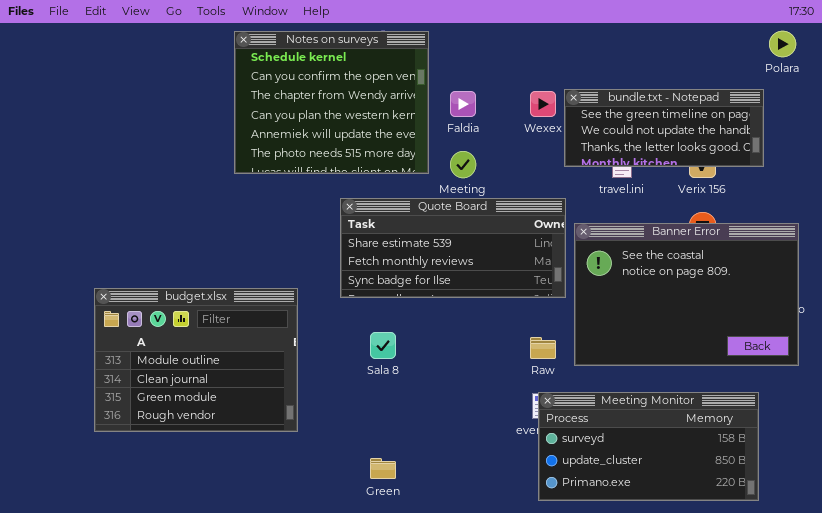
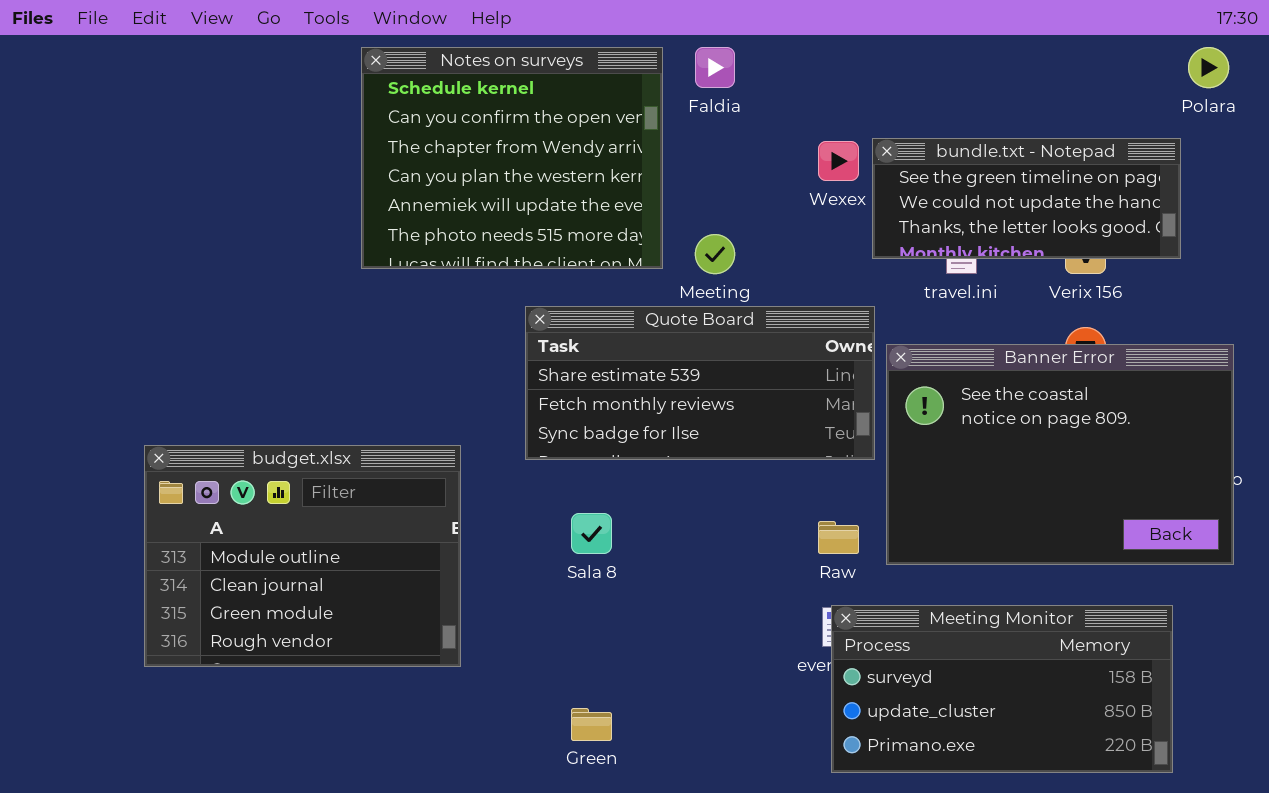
Faldia: [450,91,476,117] -> [695,47,735,88], moved

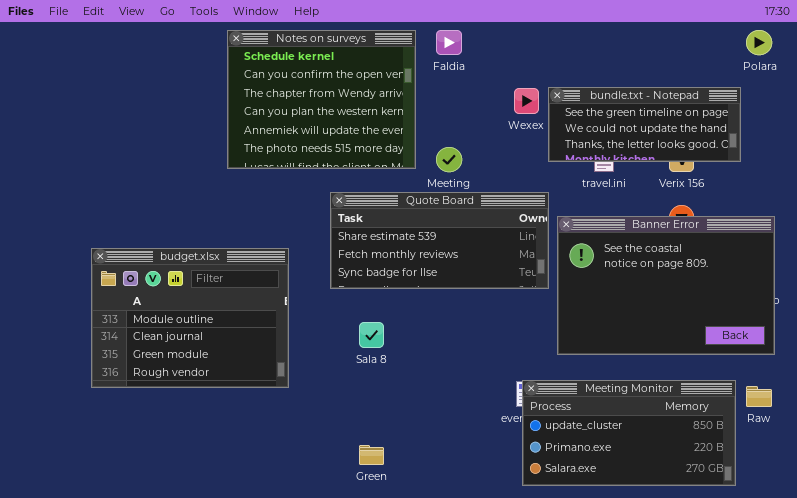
budget.xlsx: [144,445,461,667] -> [91,248,289,388], moved
Raw: [818,521,859,554] -> [746,386,772,407], moved
Meeting Monitor: [831,605,1173,773] -> [522,380,736,486], scrolled down 1 row

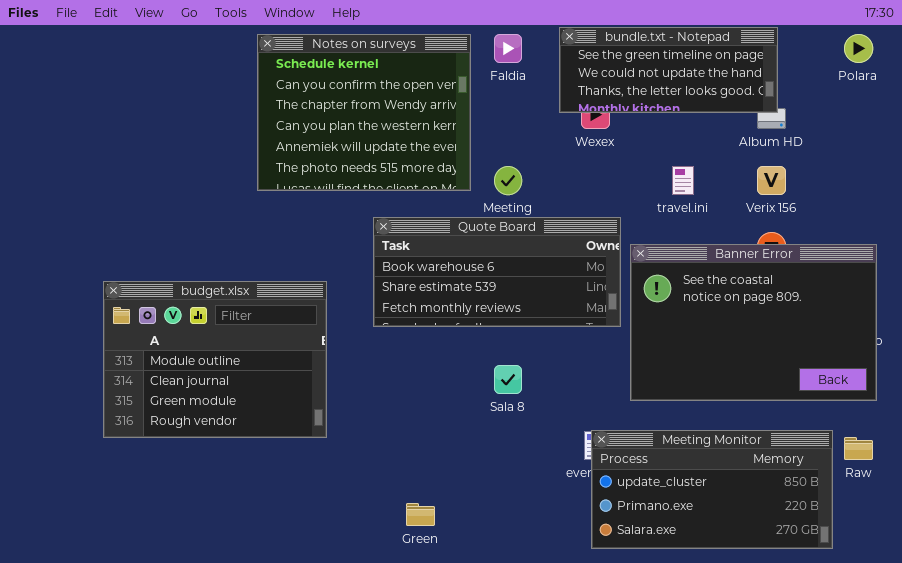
bundle.txt - Notepad: [548,87,741,162] -> [559,27,778,113], moved
Quote Board: [330,192,549,289] -> [373,217,621,327], scrolled up 1 row
Sala 8: [359,322,384,348] -> [494,365,522,394], moved

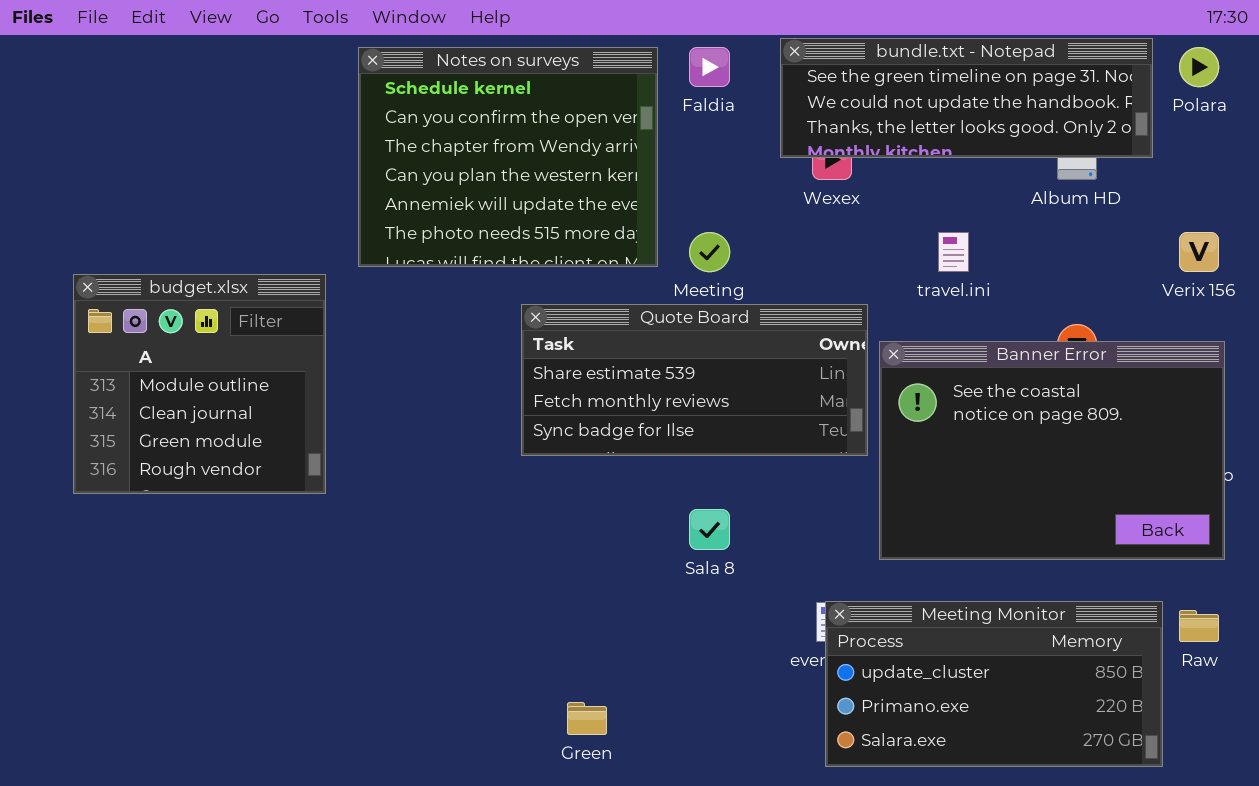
bundle.txt - Notepad: [559,27,778,113] -> [780,38,1153,158], resized
Verix 156: [757,166,786,195] -> [1179,232,1219,272], moved
Quote Board: [373,217,621,327] -> [521,304,868,456], scrolled down 1 row
budget.xlsx: [103,281,327,438] -> [73,274,326,494], moved, resized

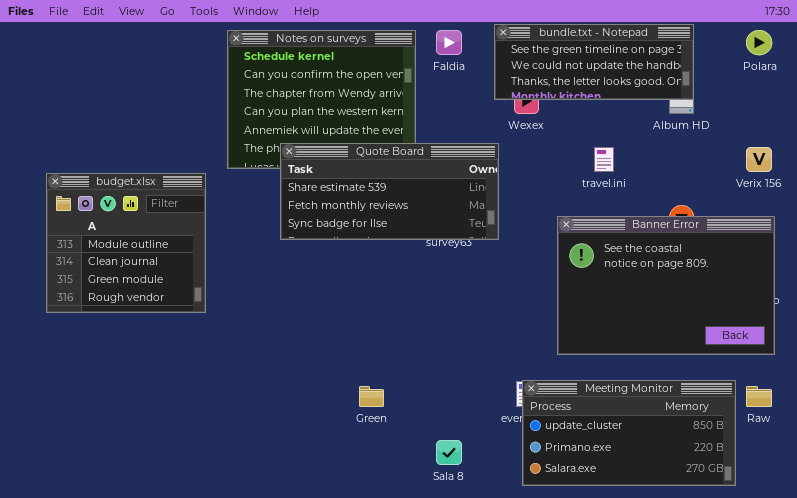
bundle.txt - Notepad: [780,38,1153,158] -> [494,24,694,100], resized
Quote Board: [521,304,868,456] -> [280,143,499,240], moved
Sala 8: [689,509,730,550] -> [436,440,462,465], moved
Green: [567,702,607,735] -> [359,386,384,407], moved

